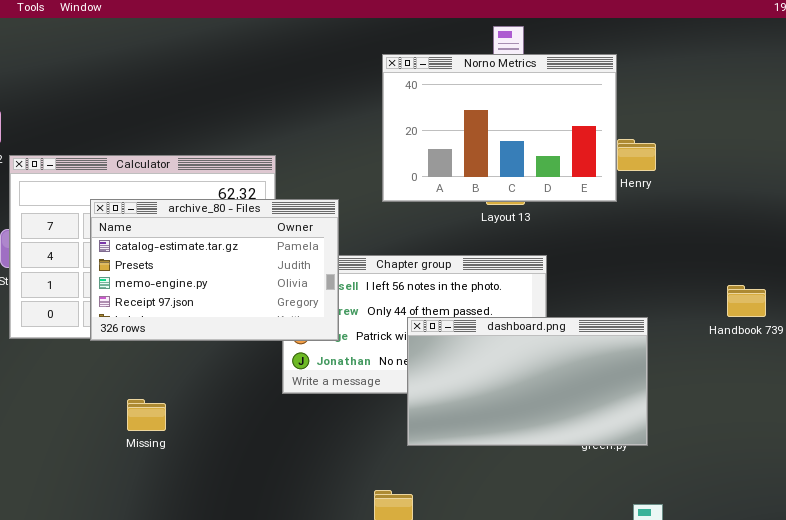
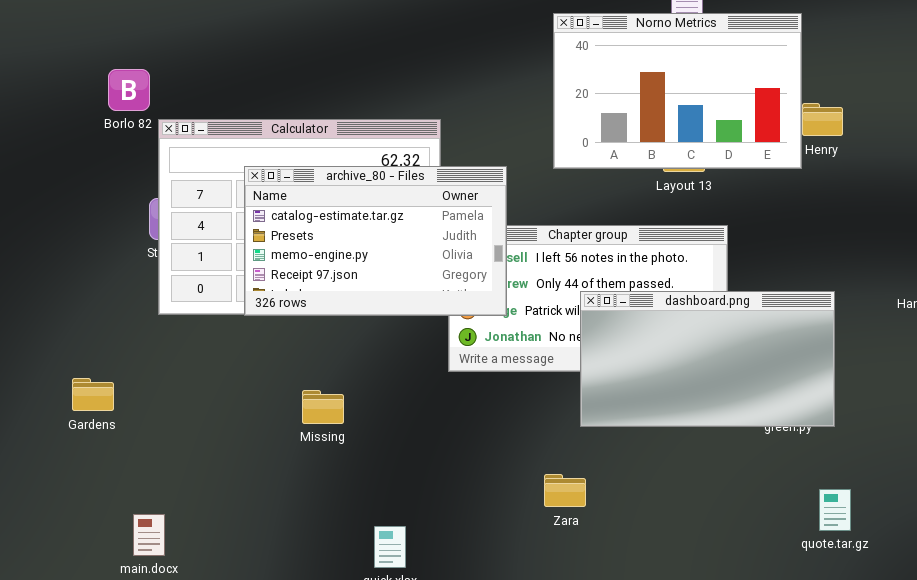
Missing: [127,399,166,431] -> [302,390,344,424], moved

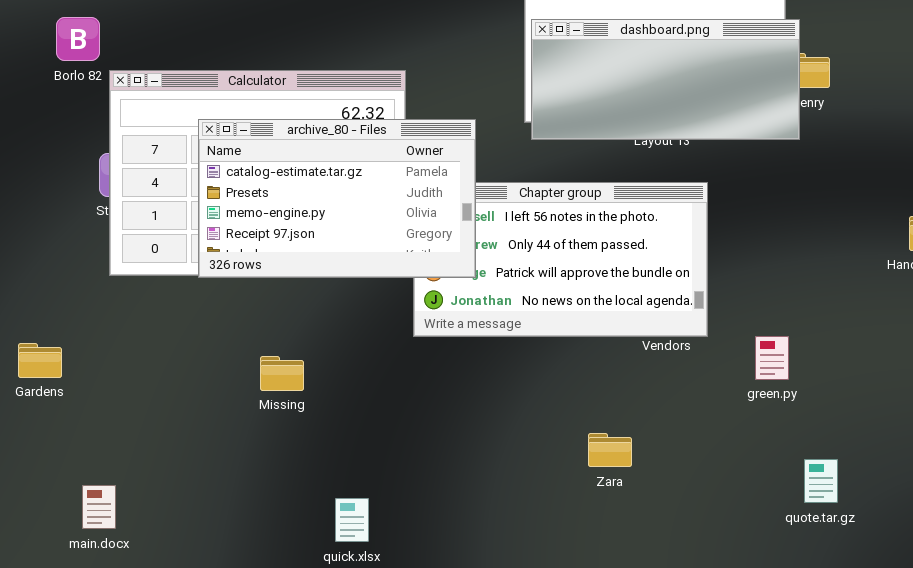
dashboard.png: [580,291,835,427] -> [531,19,800,140], moved, resized
Zara: [544,474,586,507] -> [588,433,632,467], moved

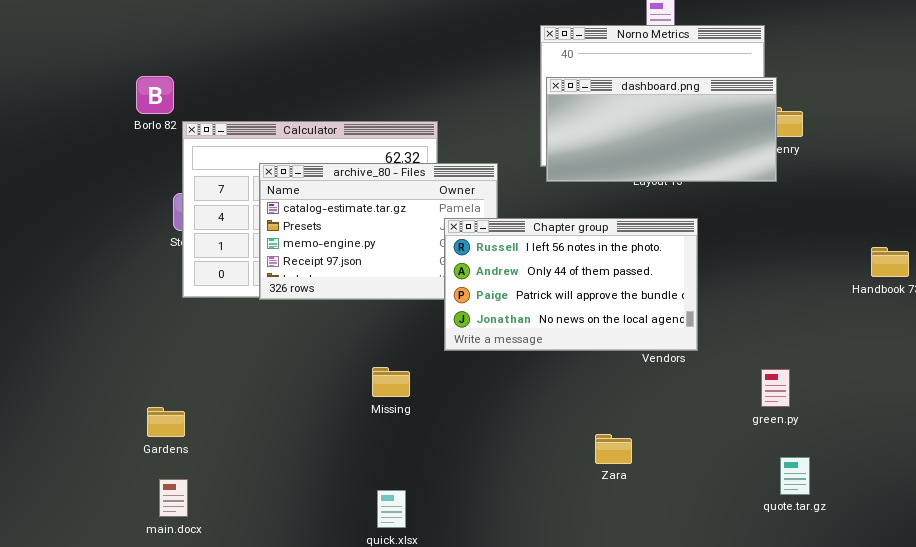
Chapter group: [413,182,708,337] -> [444,218,698,351], raised
green.py: [755,336,789,380] -> [761,369,790,407], moved
Gardens: [18,343,62,378] -> [147,407,185,437], moved
Missing: [260,356,304,391] -> [372,367,410,397], moved

